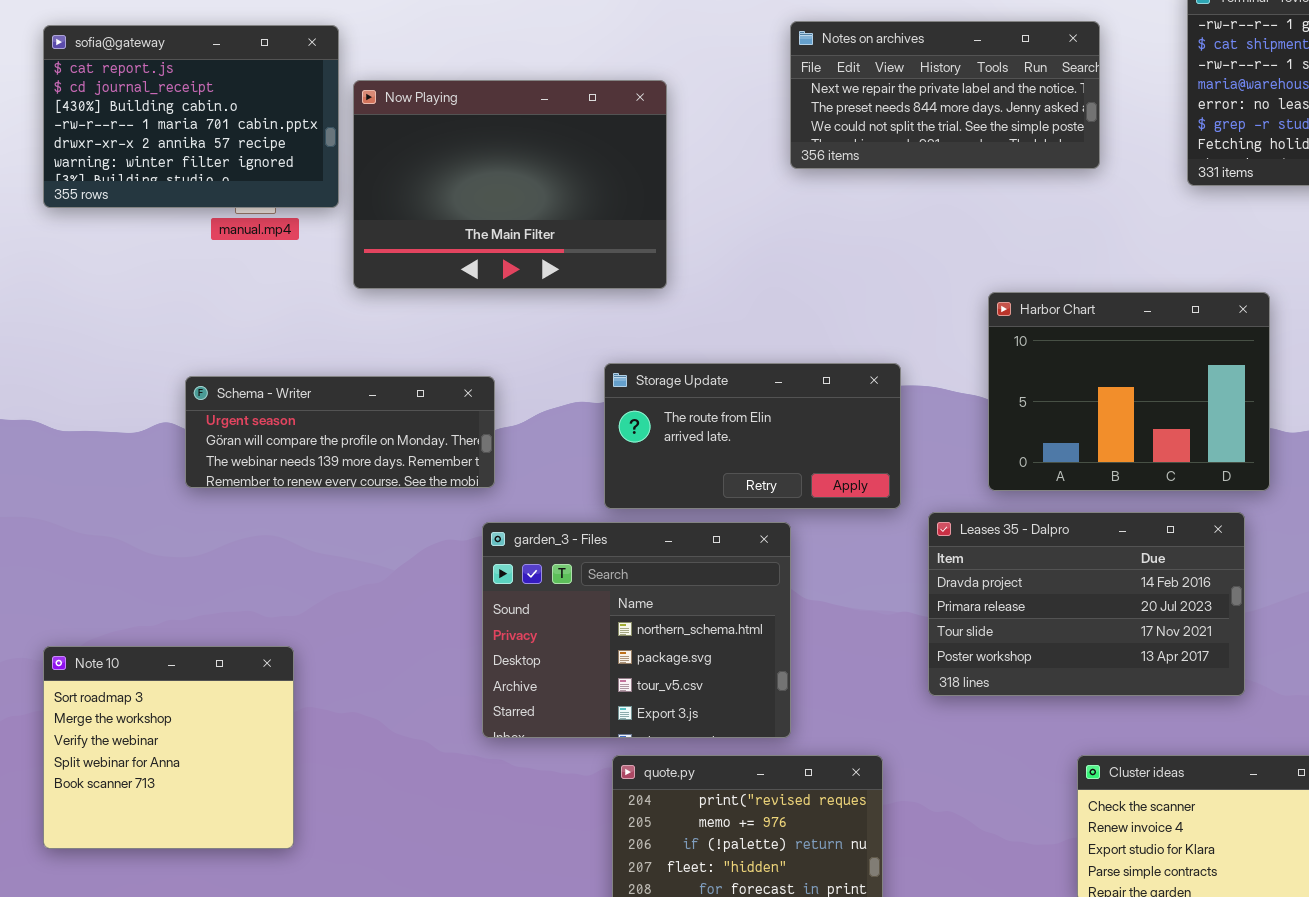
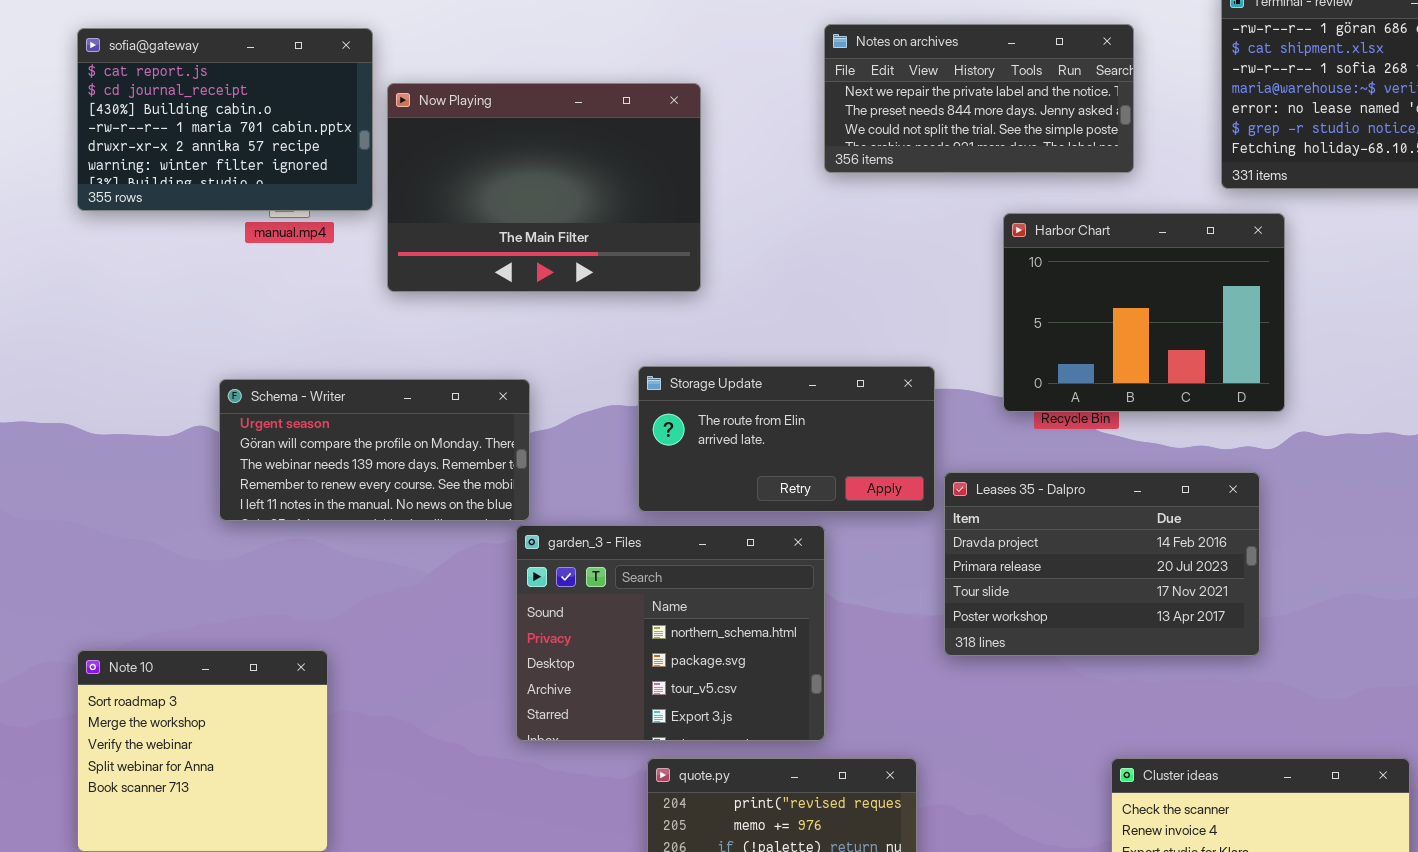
Harbor Chart: [988,292,1270,491] -> [1003,213,1285,412], moved
Schema - Writer: [185,376,495,488] -> [219,379,530,521], resized
Leases 35 - Dalpro: [928,512,1245,696] -> [944,472,1260,656], moved

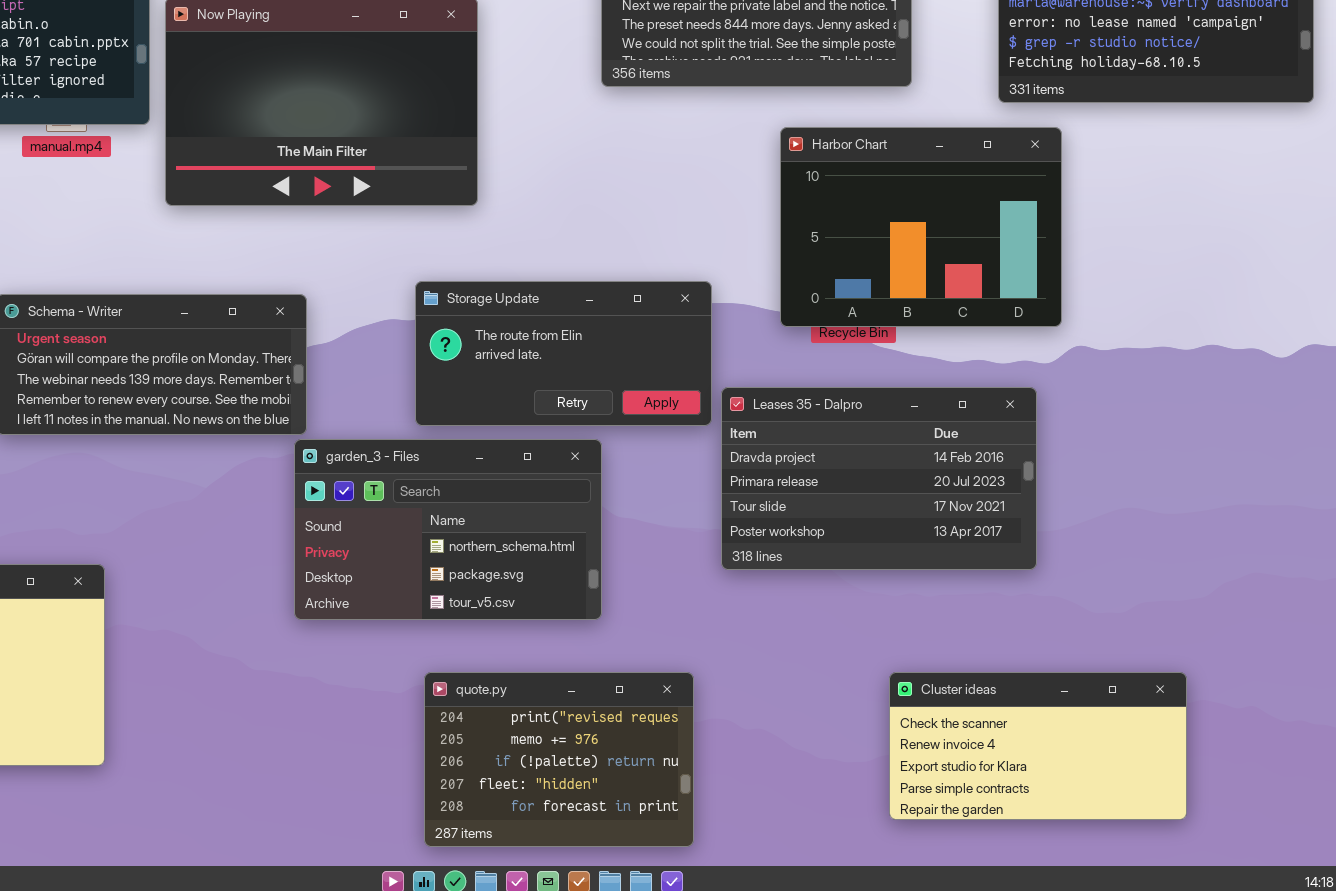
garden_3 - Files: [516,525,825,741] -> [294,439,602,620], resized

